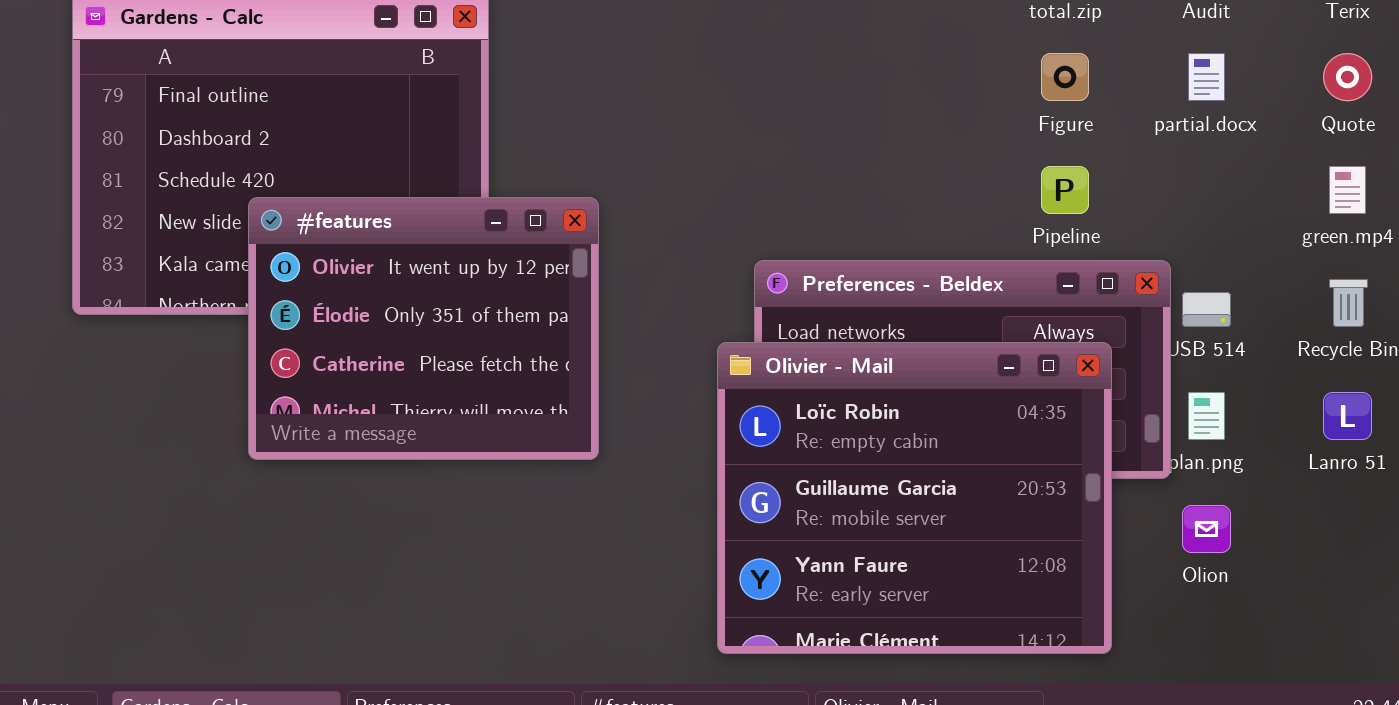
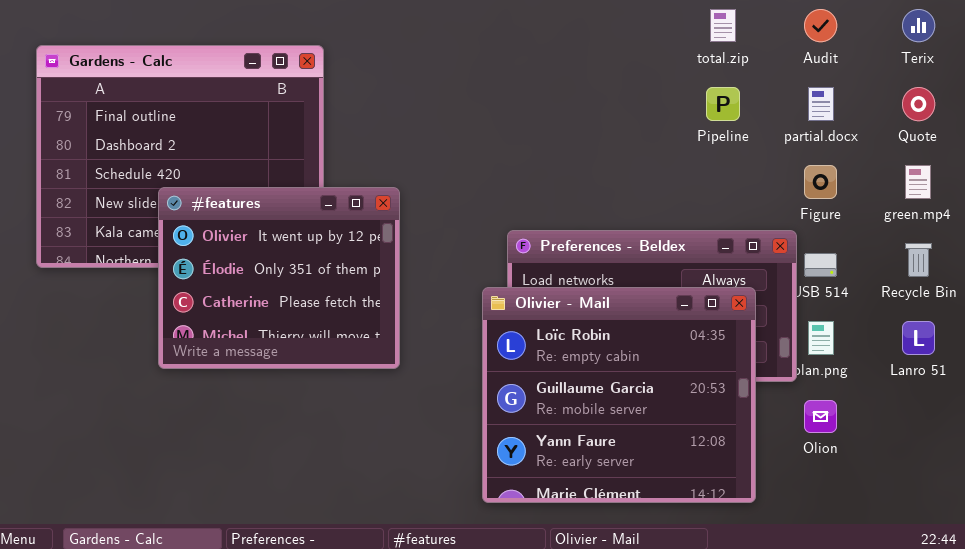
Figure: [1041,53,1089,101] -> [804,165,837,199], moved
Pipeline: [1041,166,1089,214] -> [706,87,740,121], moved

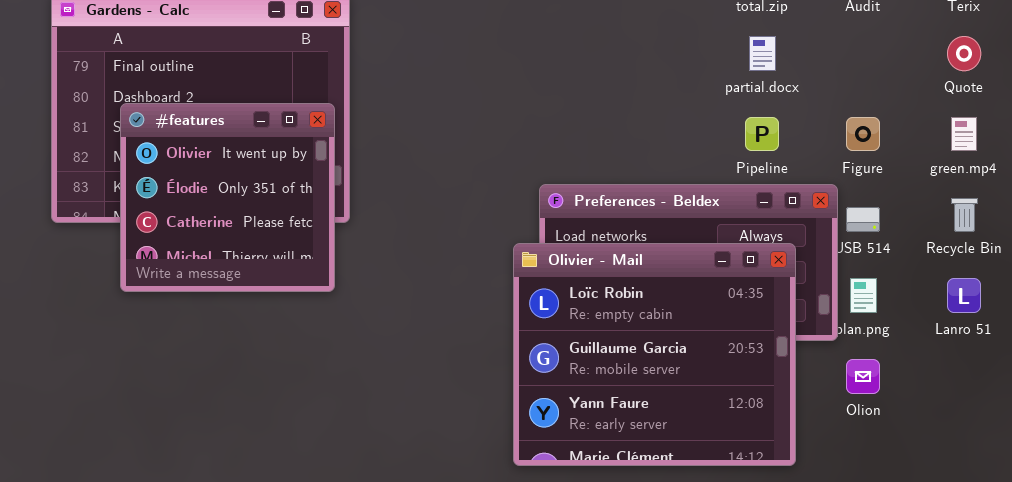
Pipeline: [706,87,740,121] -> [745,117,779,151], moved
partial.docx: [808,87,834,121] -> [749,36,776,71], moved
#features: [158,187,400,369] -> [120,103,335,292], moved, resized

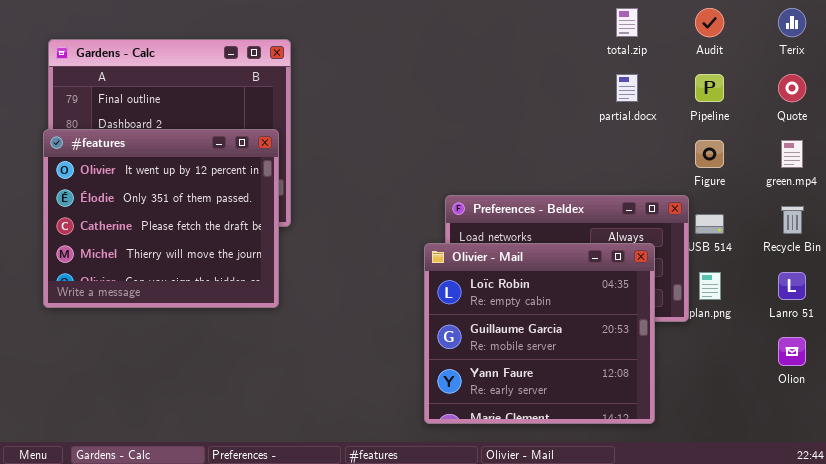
#features: [120,103,335,292] -> [43,129,279,308], resized
Pipeline: [745,117,779,151] -> [695,74,724,102], moved
Olion: [846,359,880,394] -> [778,337,806,366], moved

